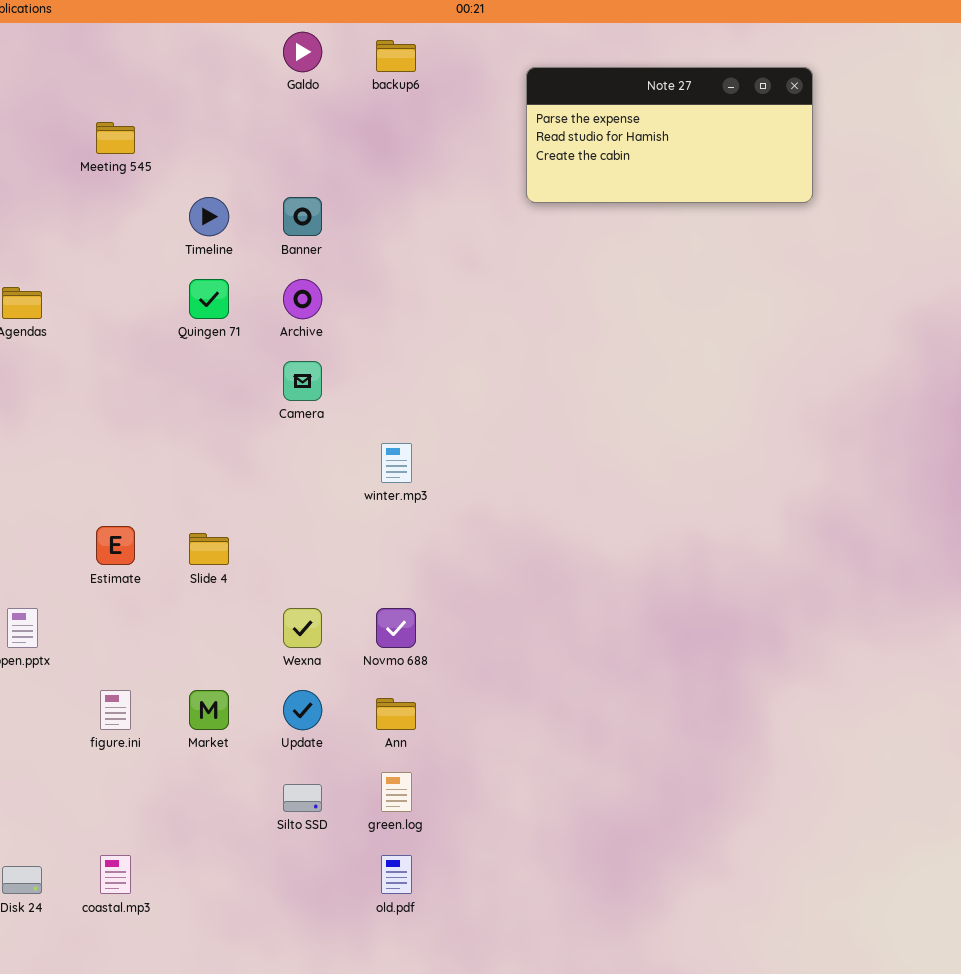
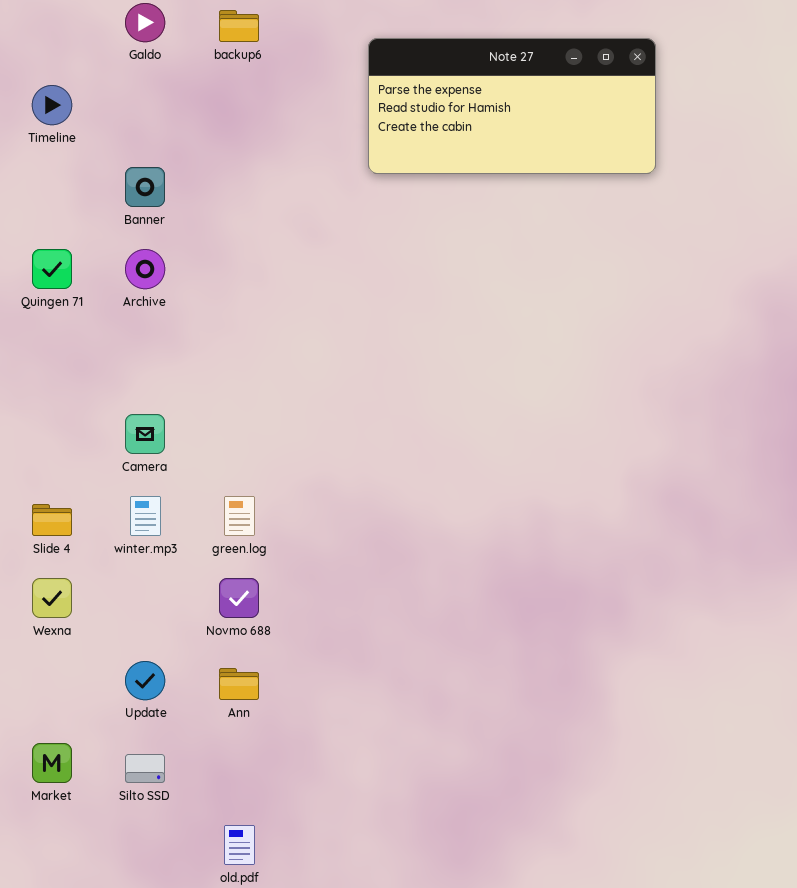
Timeline: [189,197,229,236] -> [32,85,72,125], moved
Camera: [283,361,322,401] -> [125,414,165,454], moved
winter.mp3: [381,443,412,483] -> [130,496,161,536], moved
Wexna: [283,608,322,648] -> [32,578,72,618], moved
Market: [189,690,229,730] -> [32,743,72,783], moved
green.log: [381,772,412,812] -> [224,496,255,536], moved

